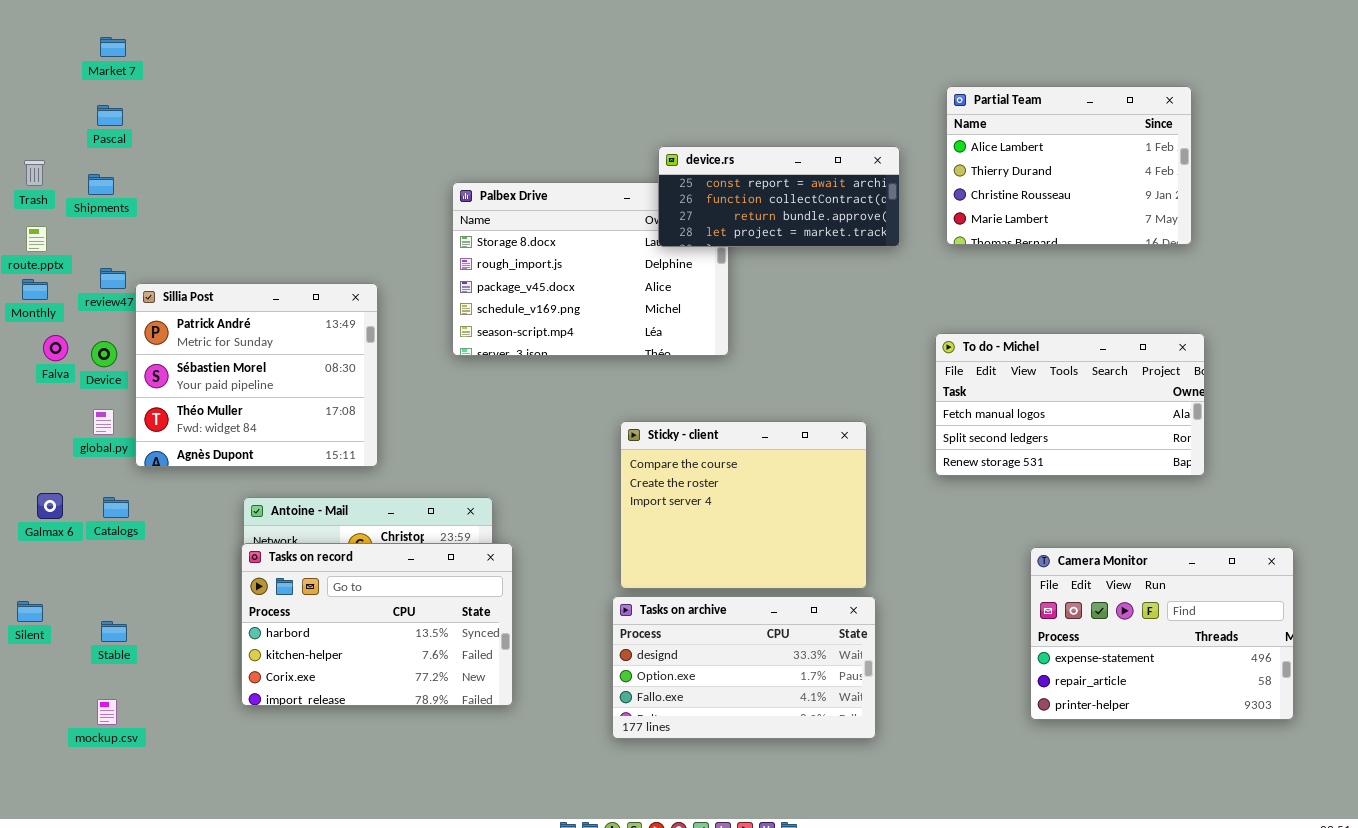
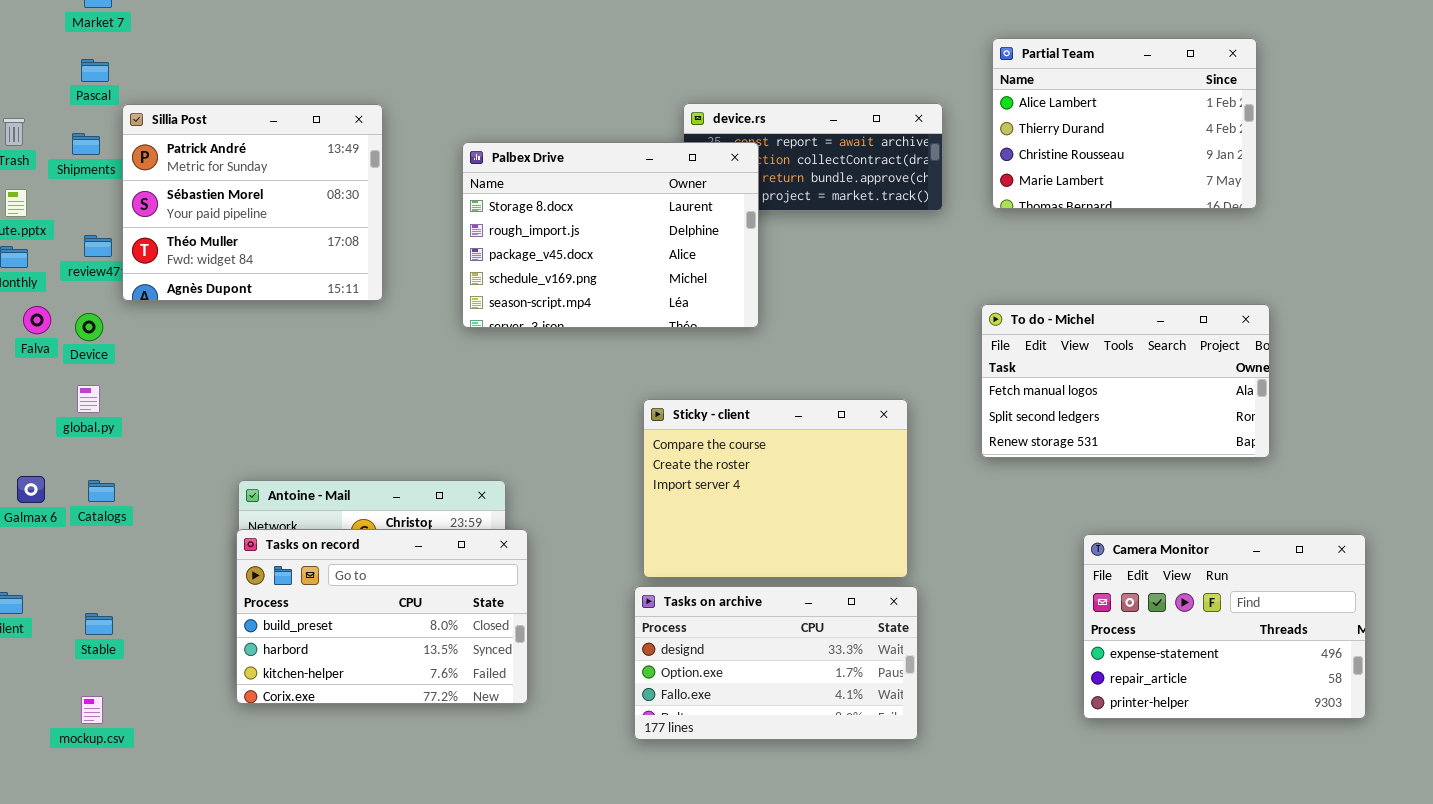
Palbex Drive: [452,182,729,356] -> [462,142,759,328], raised
Sillia Post: [135,283,378,467] -> [122,104,383,301], moved
Tasks on record: [241,543,513,706] -> [236,529,528,704], scrolled up 1 row

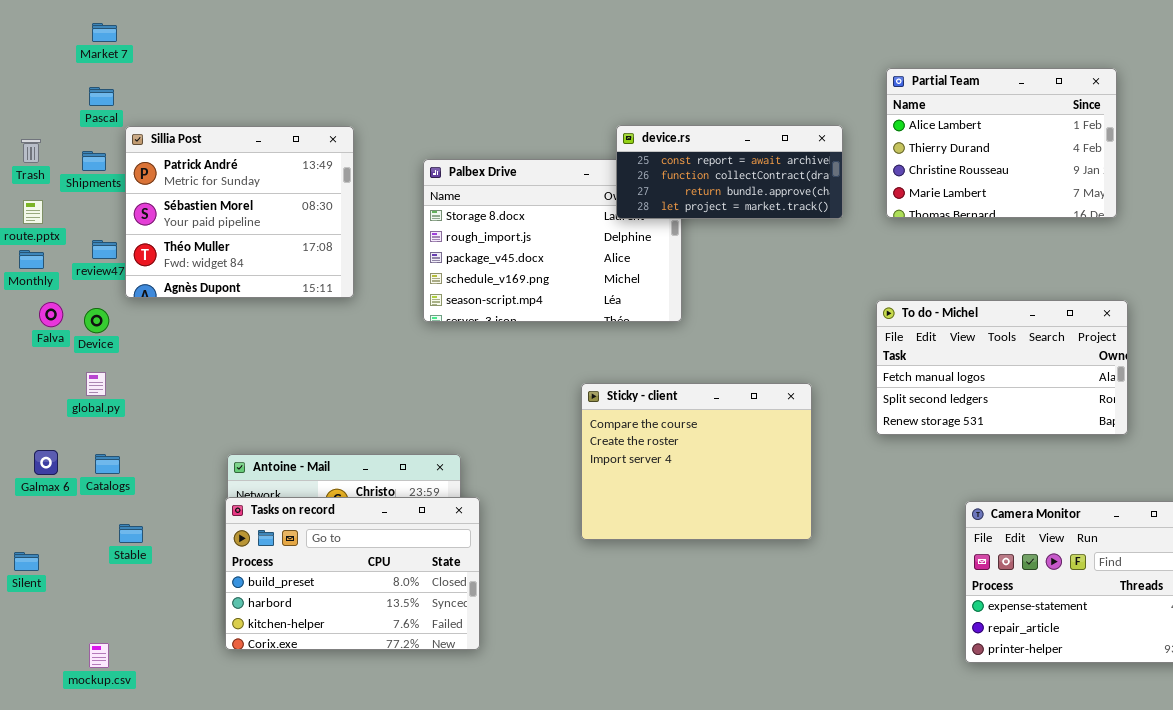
device.rs: [683,103,943,211] -> [616,125,843,219], raised
Tasks on archive: [634,586,918,740] -> none, closed
Stable: [85,613,113,635] -> [119,524,143,543], moved

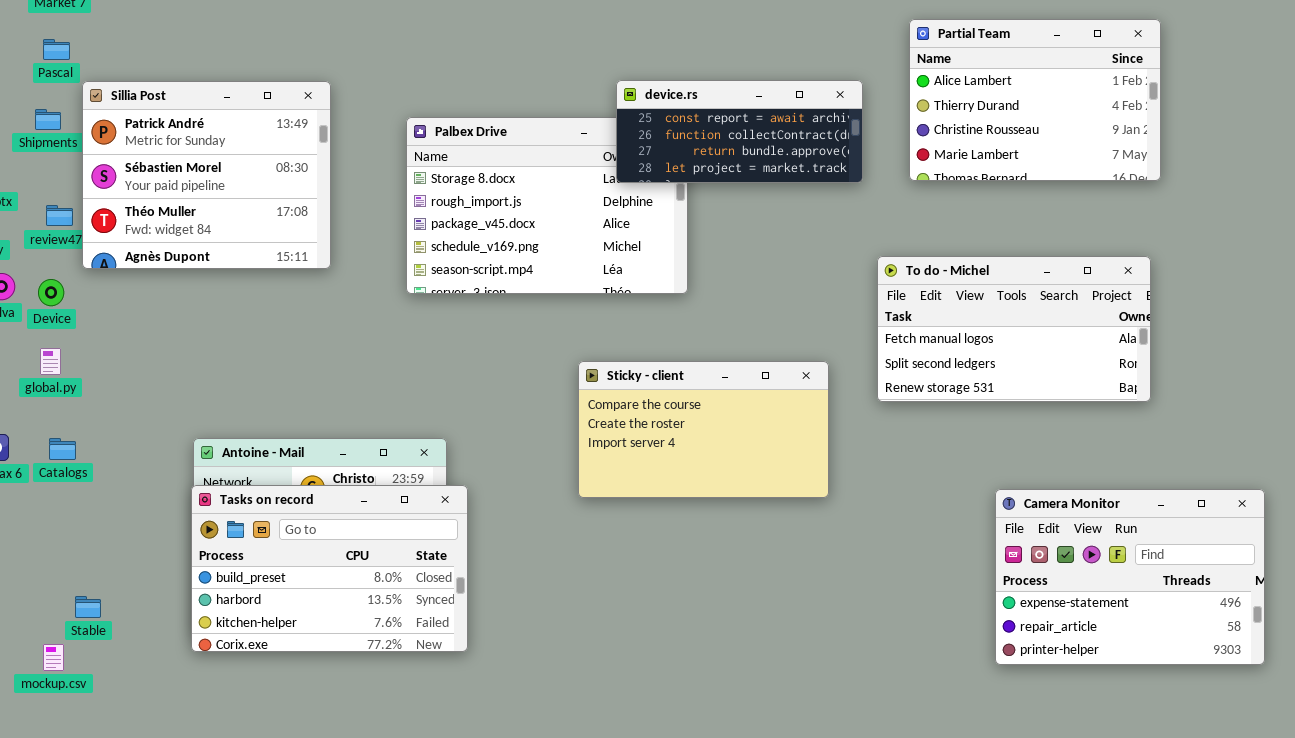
To do - Michel: [876,300,1128,435] -> [877,256,1151,402], moved
Sticky - client: [581,383,812,540] -> [578,361,829,498], resized
Stable: [119,524,143,543] -> [75,596,101,618], moved

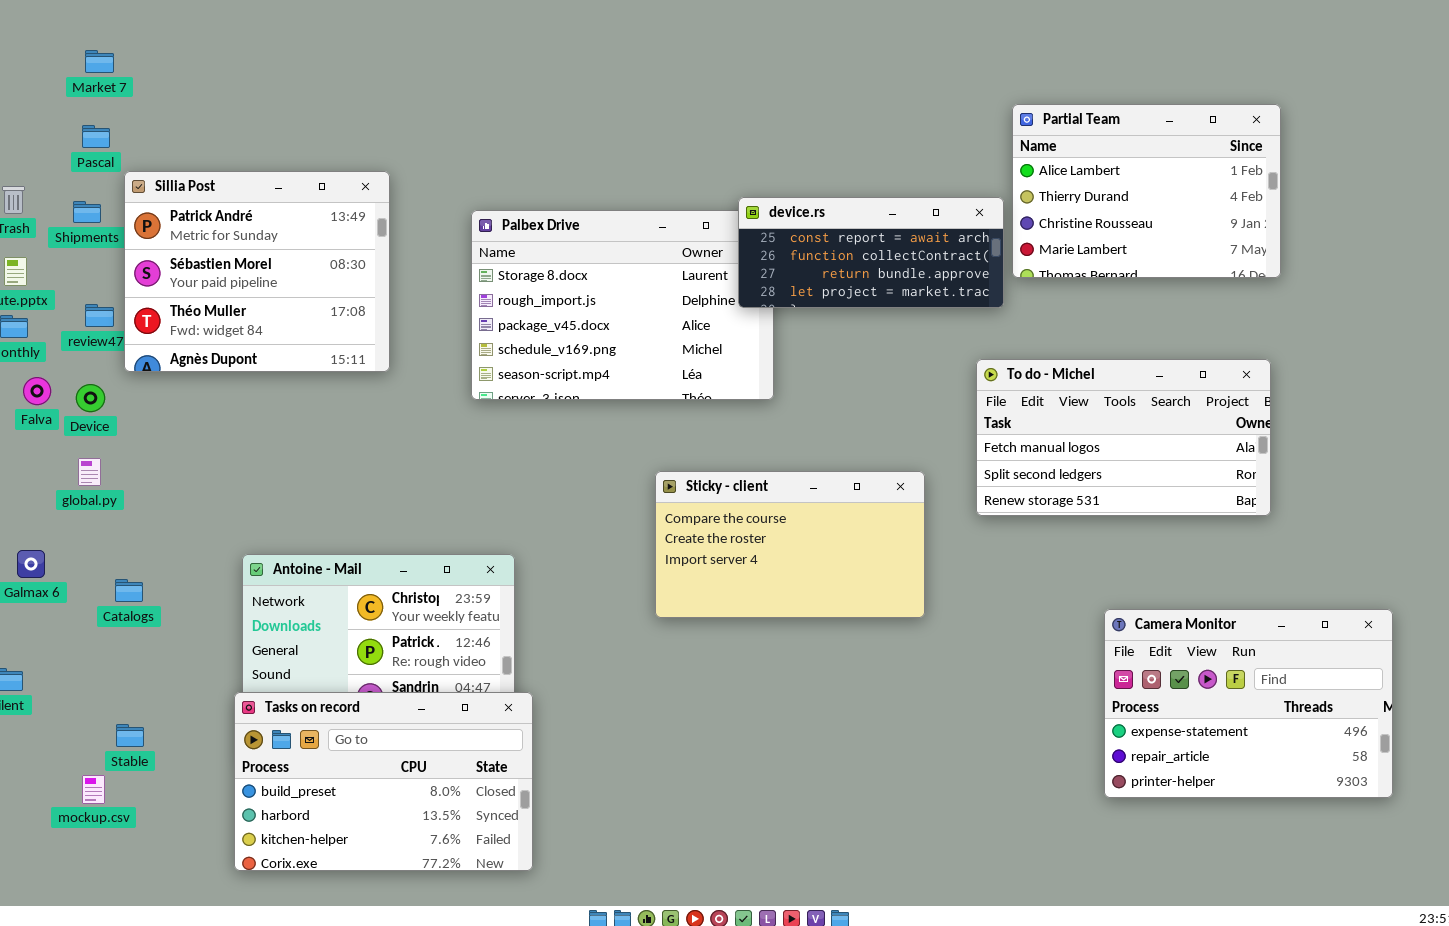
device.rs: [616,80,863,183] -> [738,197,1004,308], moved
Catalogs: [49,438,76,460] -> [115,579,143,602], moved
Tasks on record: [191,485,468,652] -> [234,692,533,871], moved

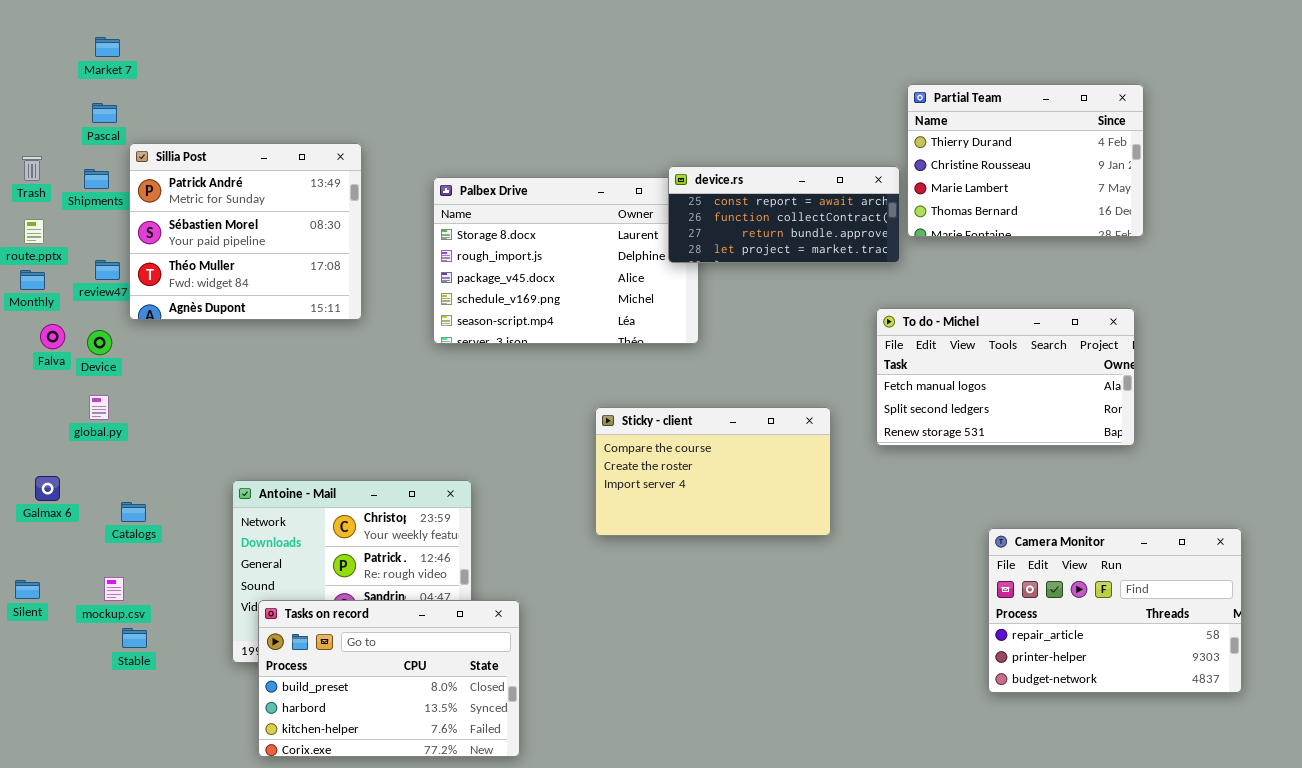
Partial Team: [1012,104,1281,278] -> [907,84,1144,237], scrolled down 1 row
Camera Monitor: [1104,609,1393,798] -> [988,528,1242,693], scrolled down 1 row
Tasks on record: [234,692,533,871] -> [258,600,520,757], moved
mockup.csv: [82,775,105,804] -> [104,577,124,601], moved

